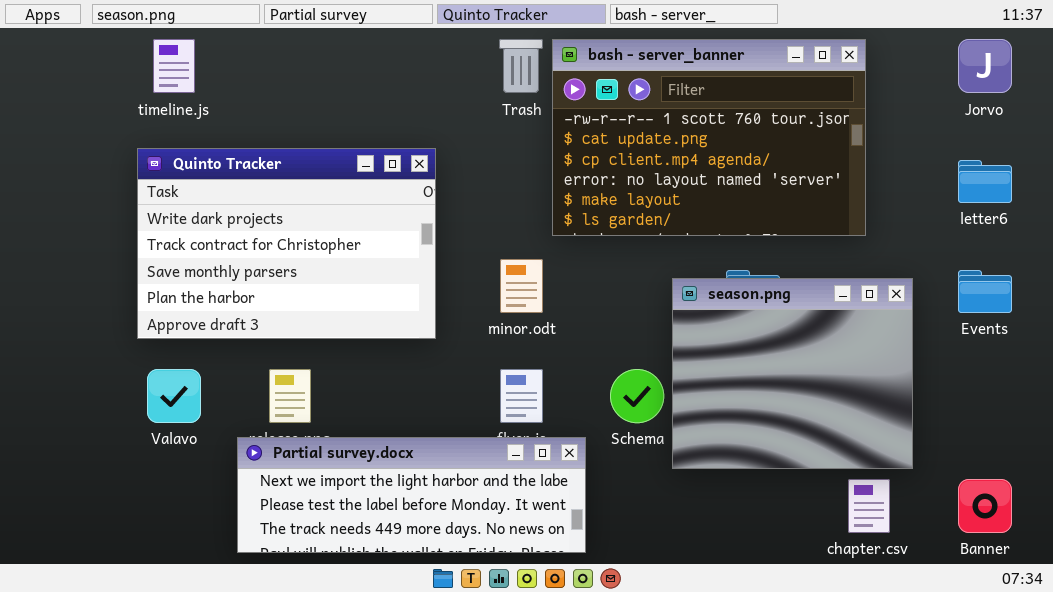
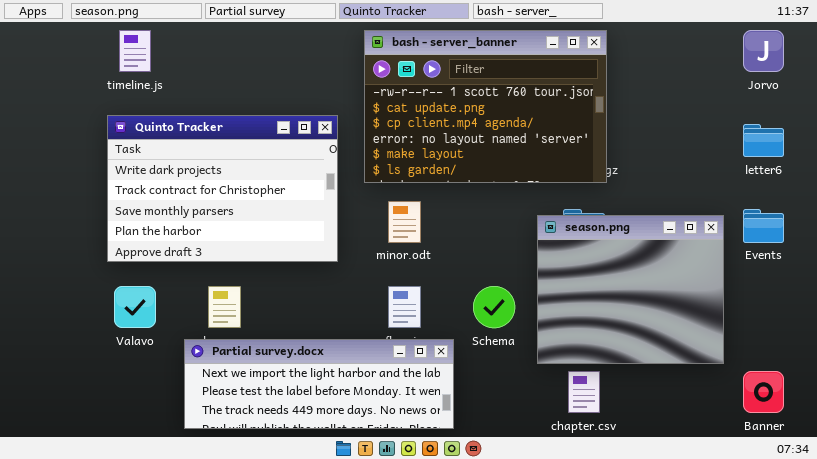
bash - server_banner: [552,39,866,236] -> [364,30,607,183], moved
season.png: [672,278,913,469] -> [537,215,724,364], moved
chapter.csv: [848,479,890,533] -> [568,371,600,413], moved

